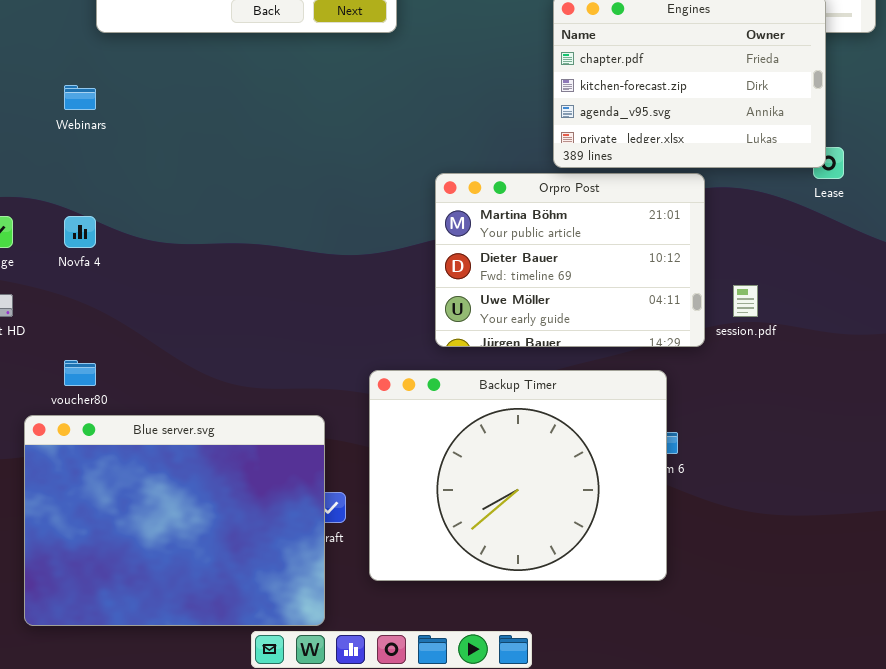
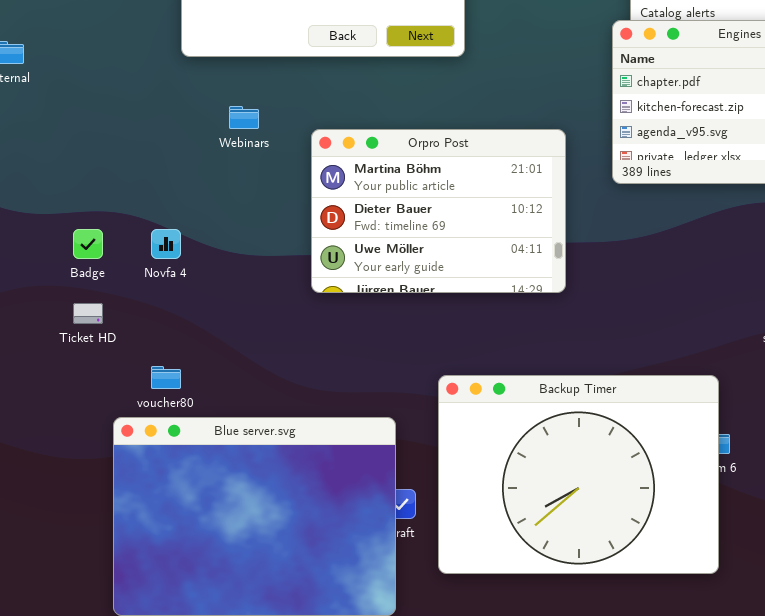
Webinars: [64,85,96,110] -> [229,106,259,129], moved
Orpro Post: [435,173,705,347] -> [311,129,566,293], moved

